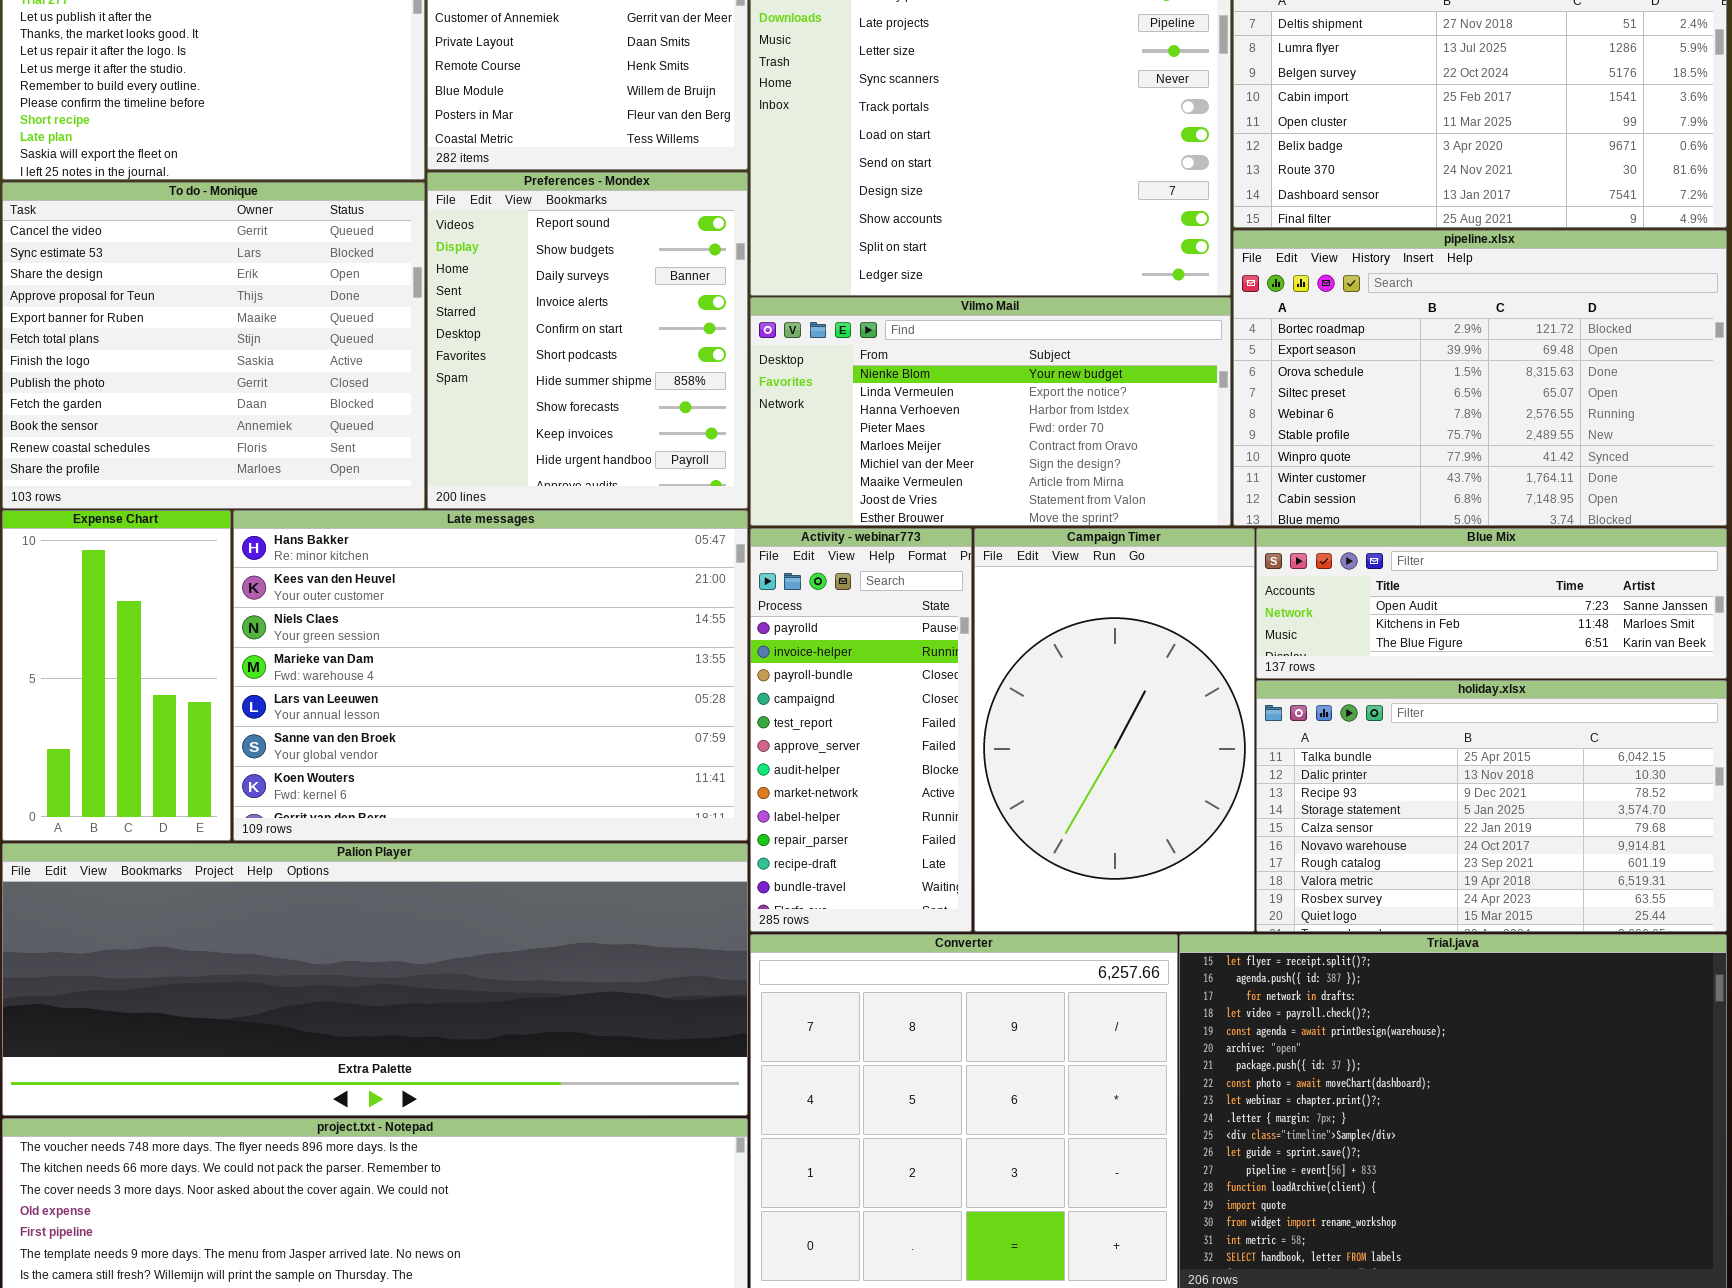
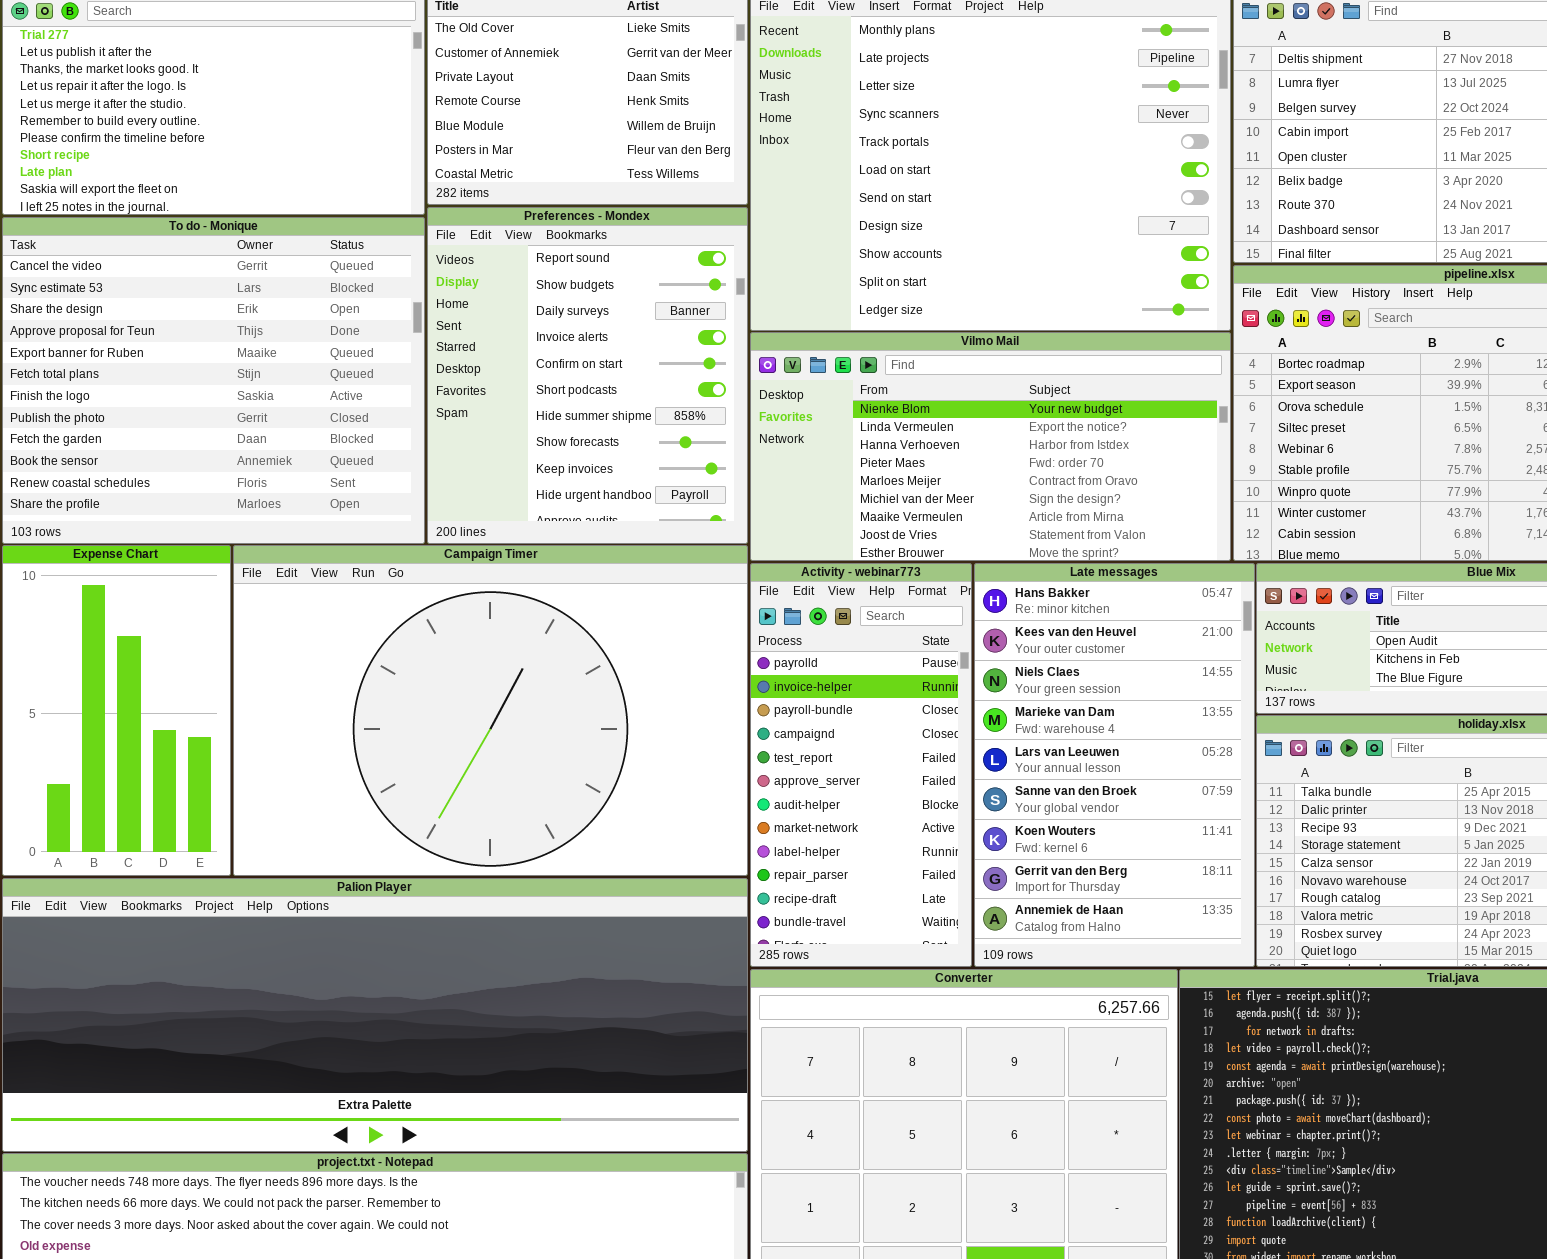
Late messages: [233,510,748,841] -> [974,563,1255,967], moved, resized
Campaign Timer: [974,528,1255,932] -> [233,545,748,876], moved, resized

